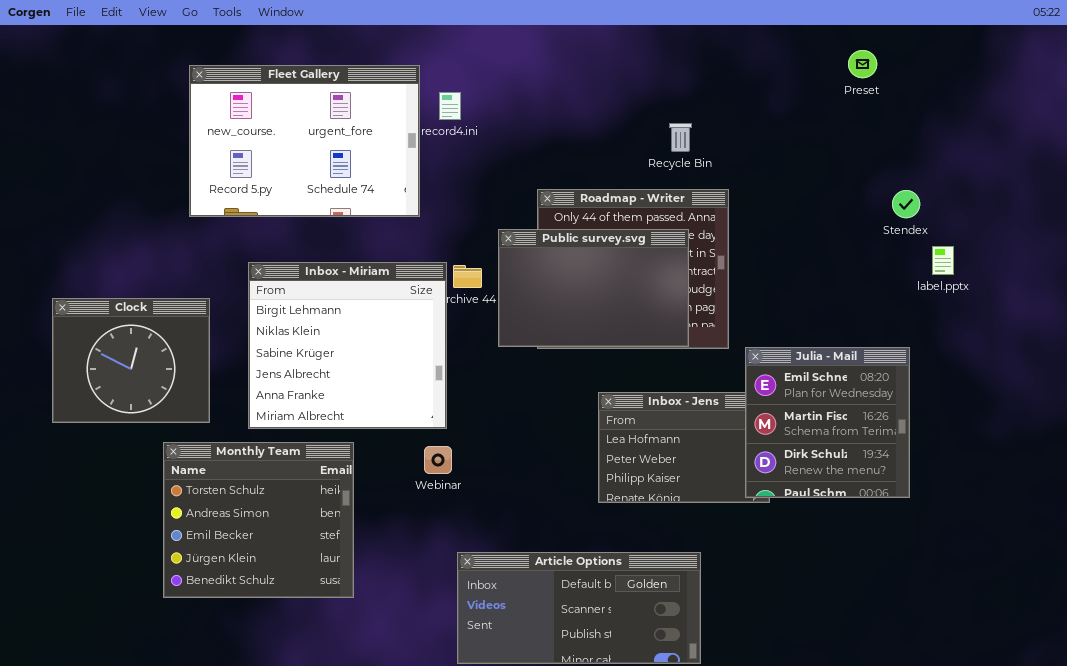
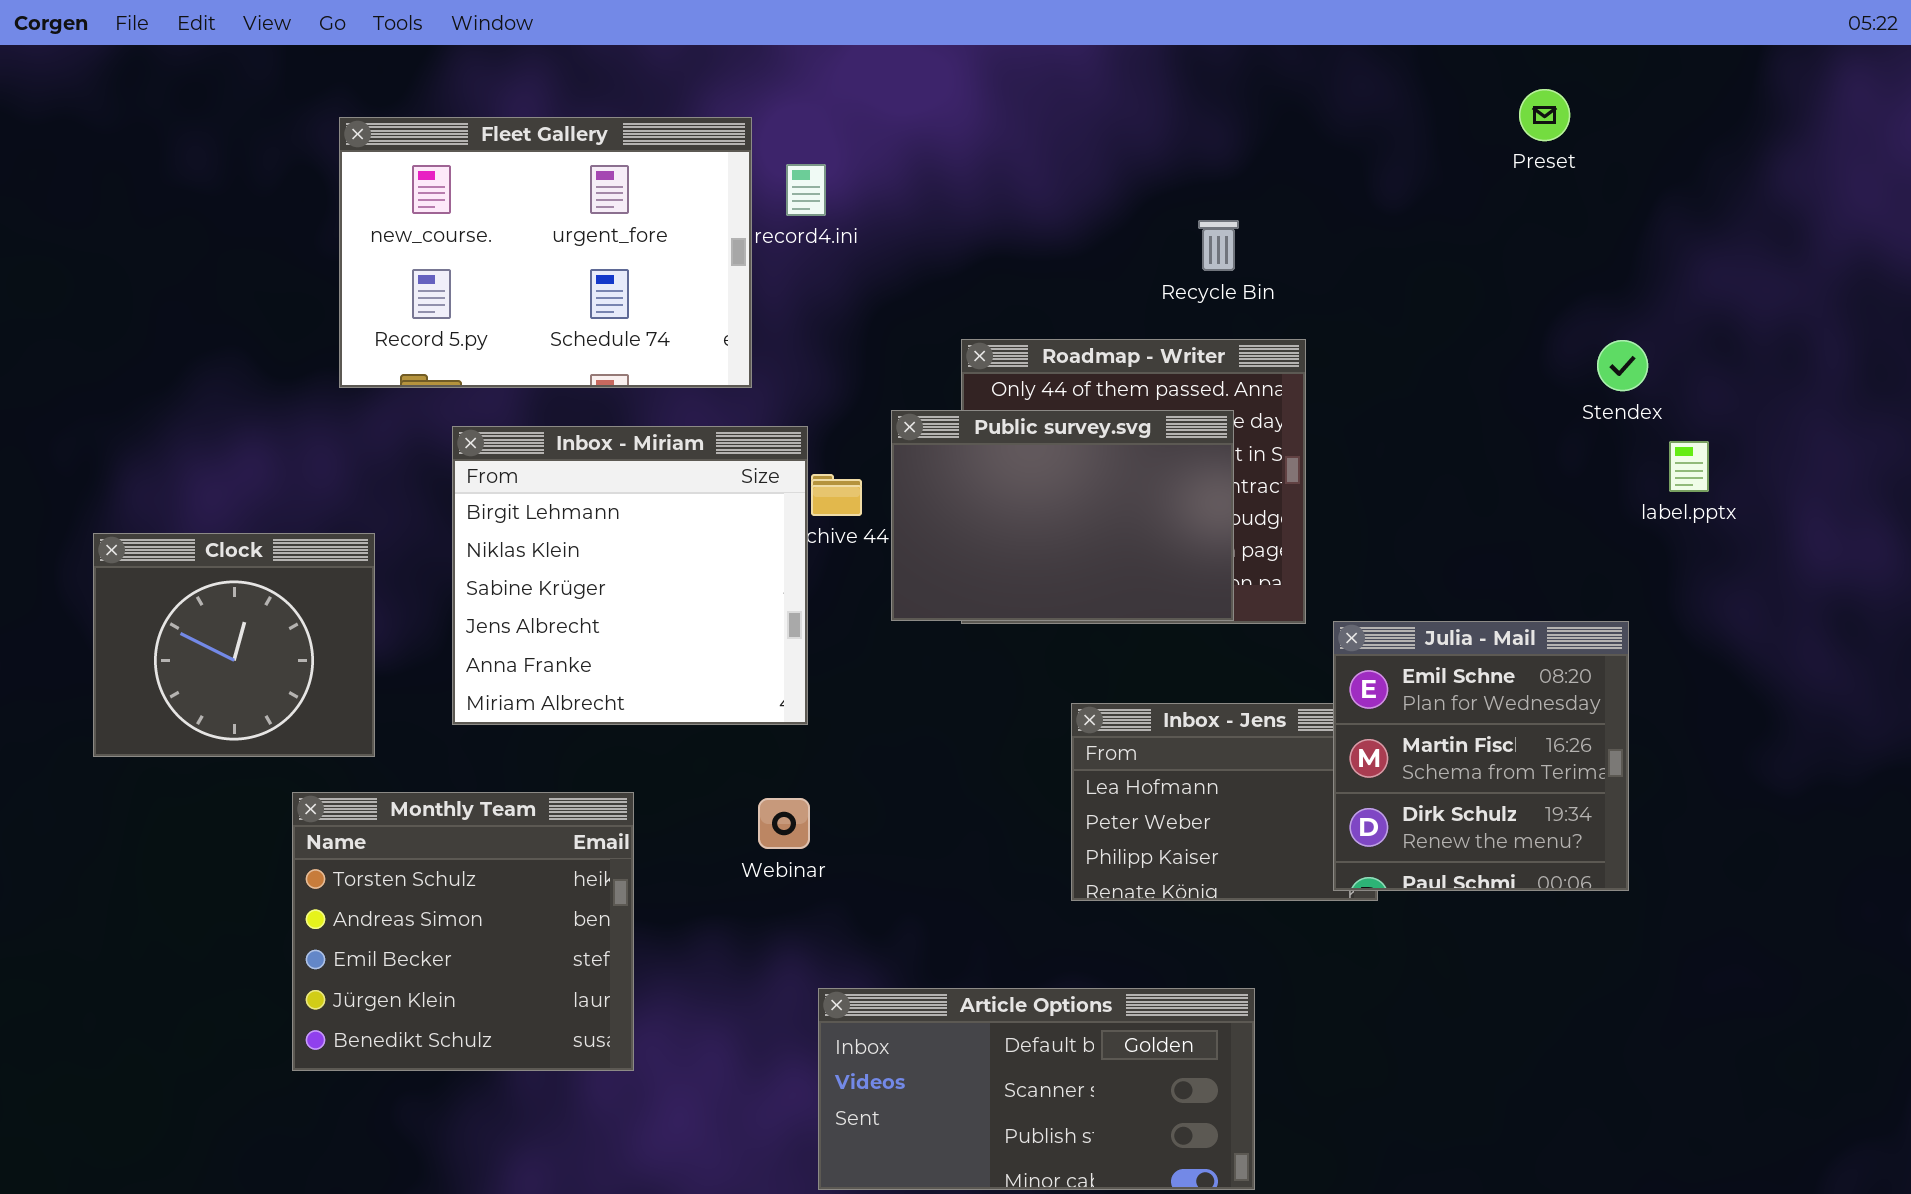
Inbox - Miriam: [248,262,447,429] -> [452,426,808,725], moved

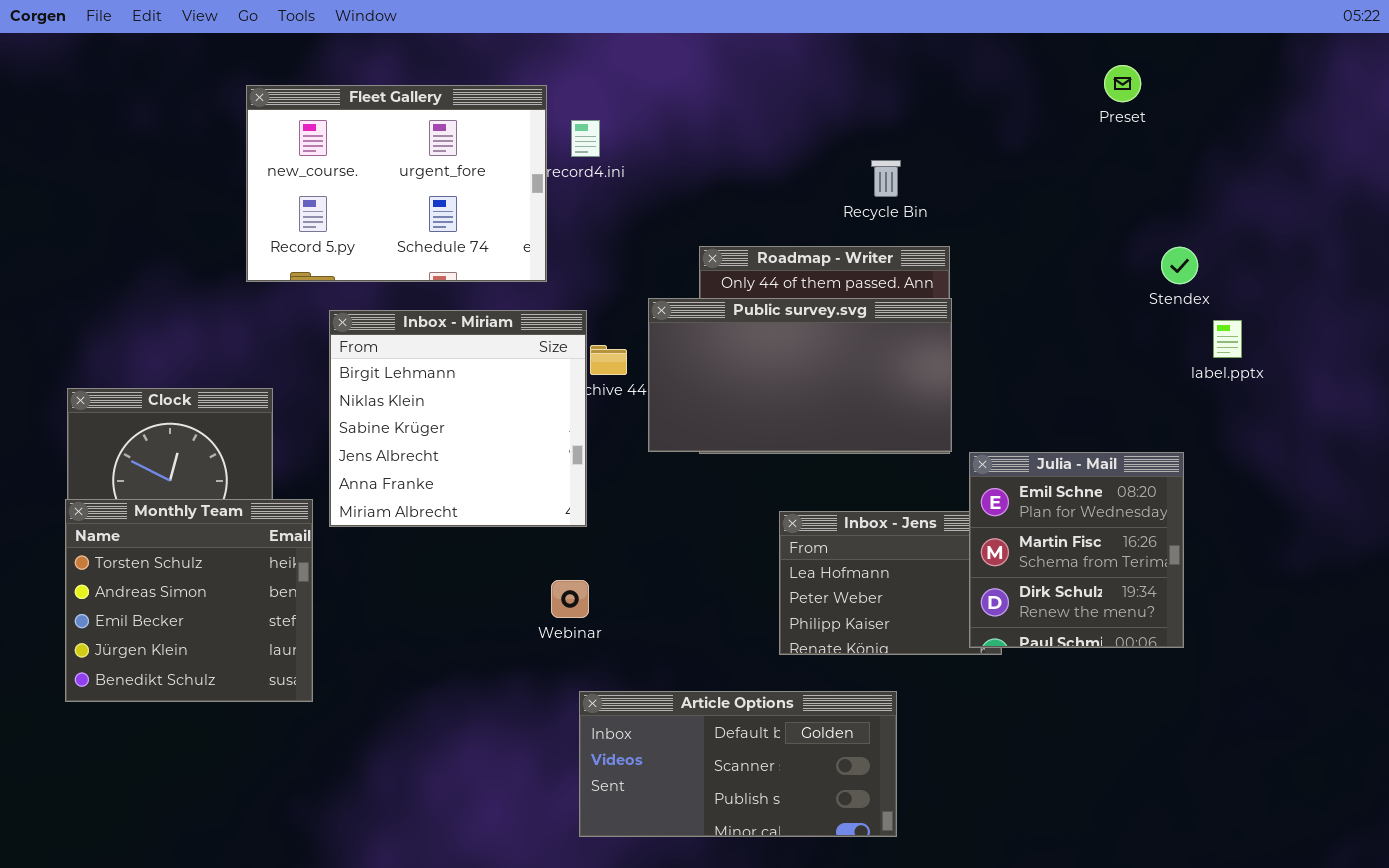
Public survey.svg: [891,410,1234,621] -> [648,298,952,452], resized
Monthly Team: [292,792,634,1071] -> [65,499,313,702], moved
Article Options: [818,988,1255,1190] -> [579,691,897,837], moved

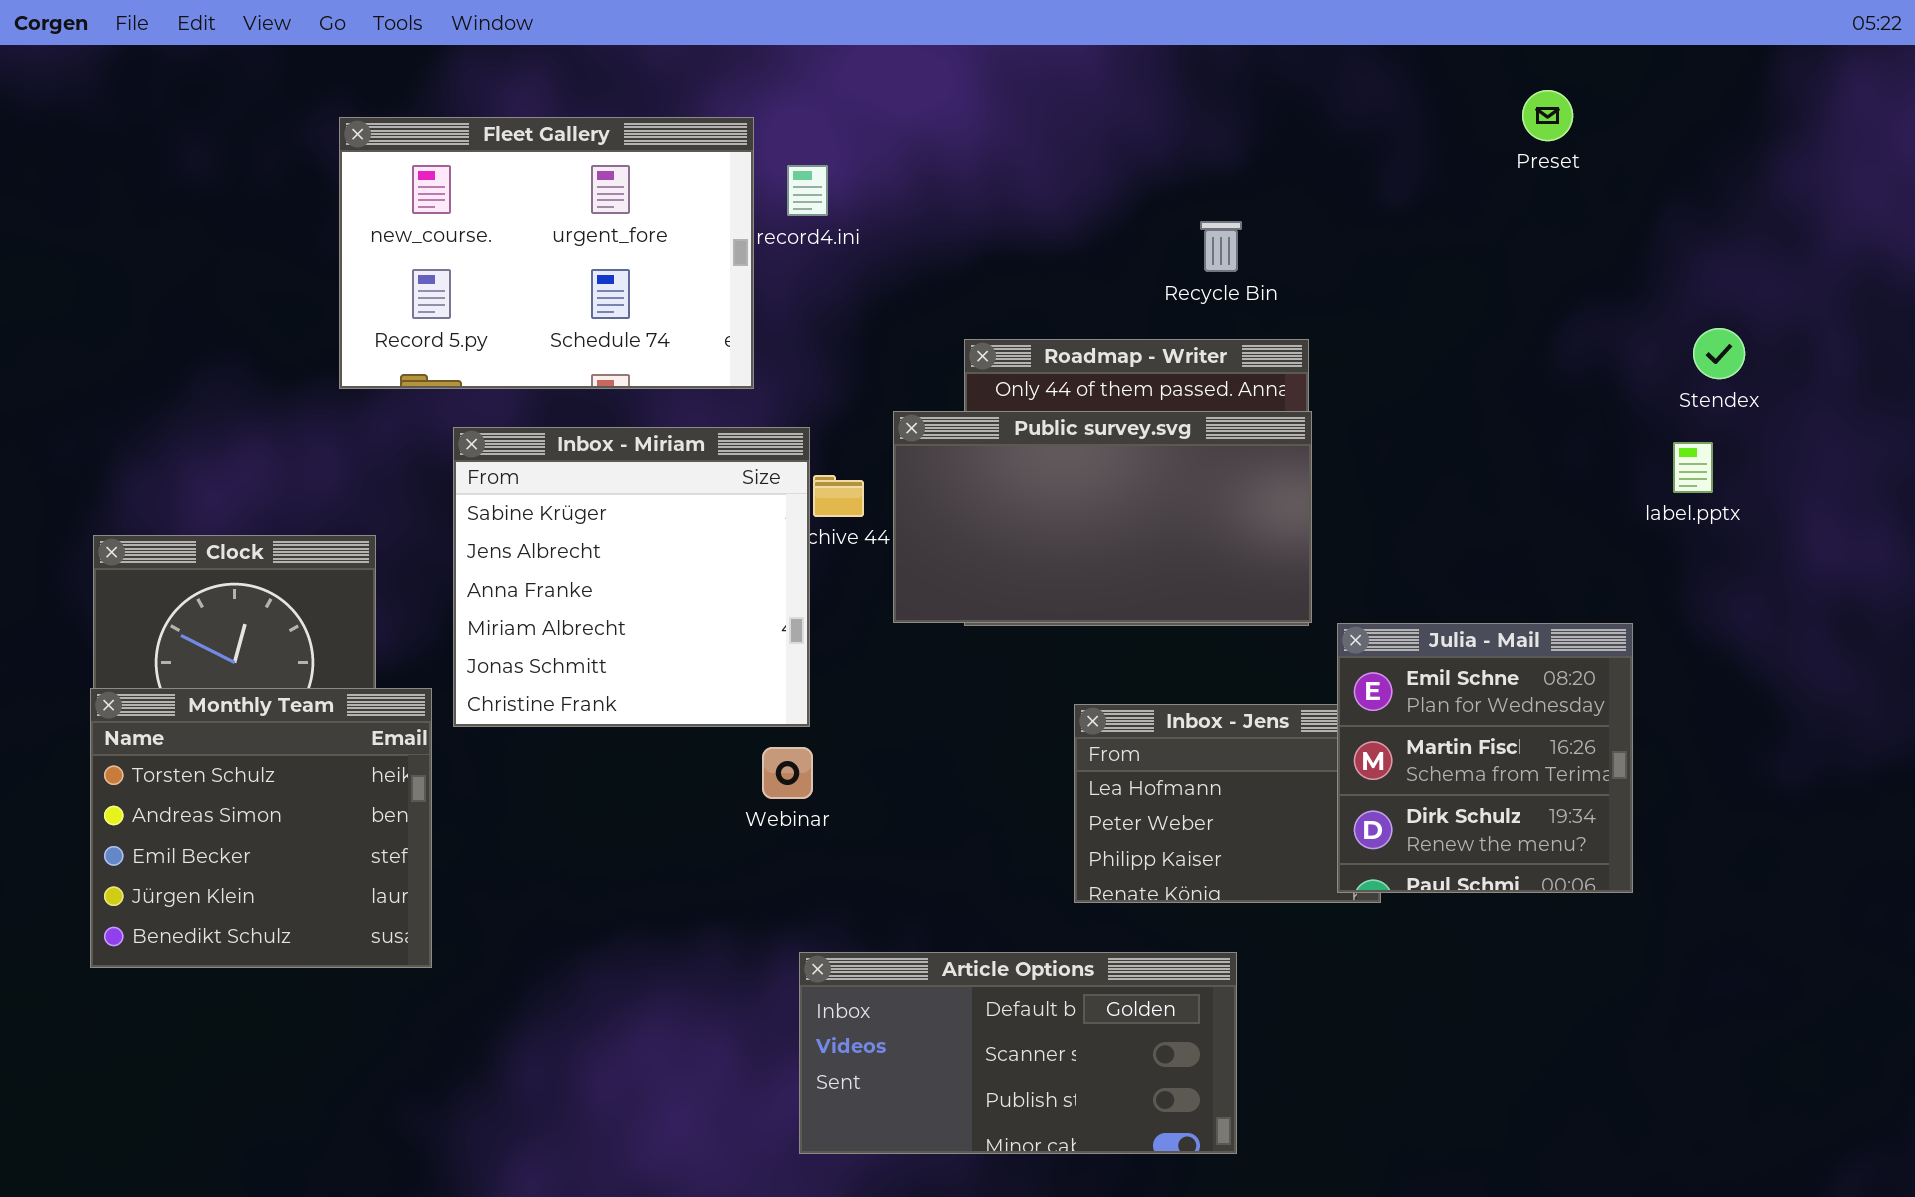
Stendex: [1161,247,1198,284] -> [1693,328,1745,379], moved
Inbox - Miriam: [329,310,587,527] -> [453,427,810,727], scrolled down 2 rows
Webinar: [551,580,589,618] -> [762,747,813,799], moved

